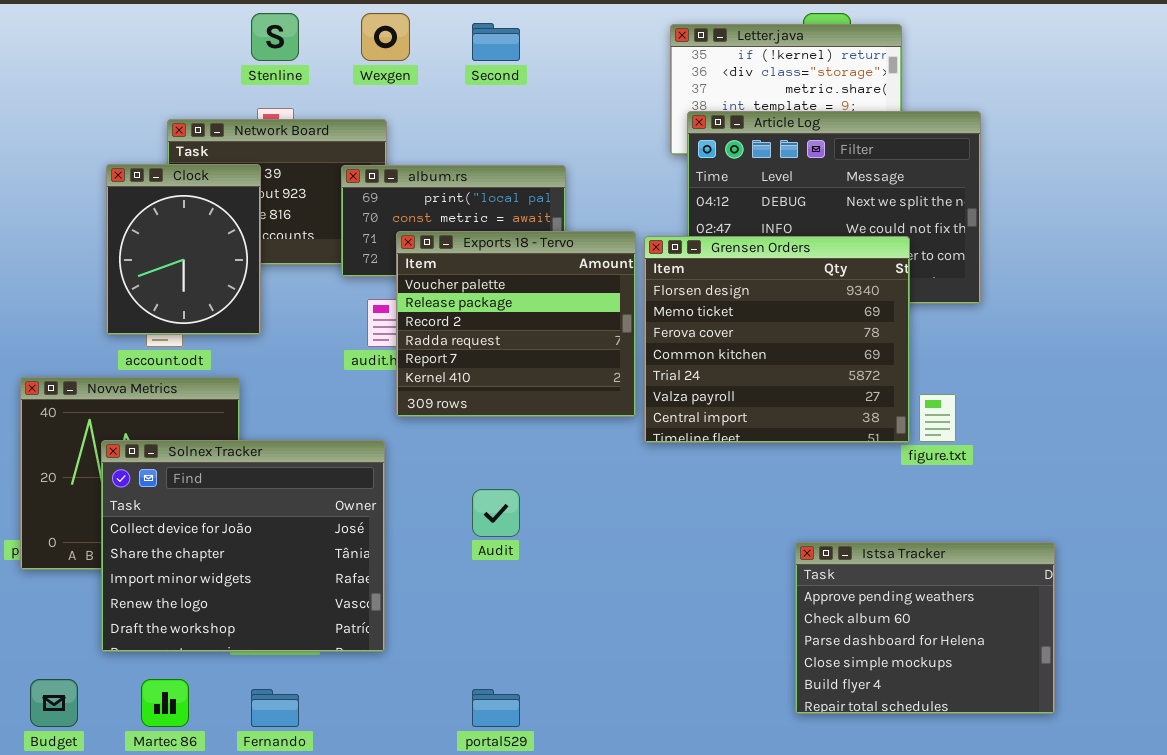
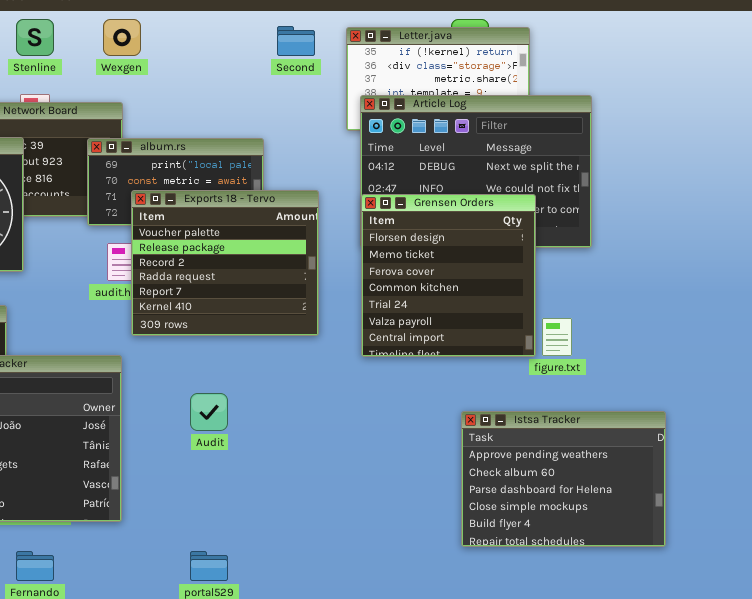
Second: [472,23,520,61] -> [277,26,315,56], moved
Grensen Orders: [644,236,910,443] -> [361,194,536,357], resized
Istsa Tracker: [795,542,1055,714] -> [461,411,666,547], moved

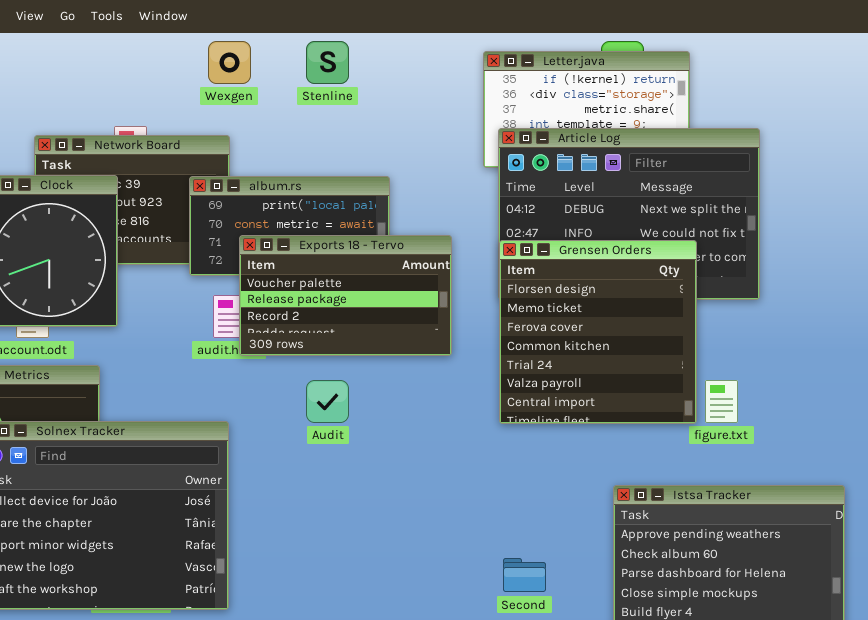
Stenline: [16,19,54,56] -> [306,41,349,84], moved
Second: [277,26,315,56] -> [503,558,546,592], moved
Exports 18 - Tervo: [131,190,319,336] -> [239,235,452,356], resized
Audit: [190,393,228,431] -> [306,380,349,423], moved

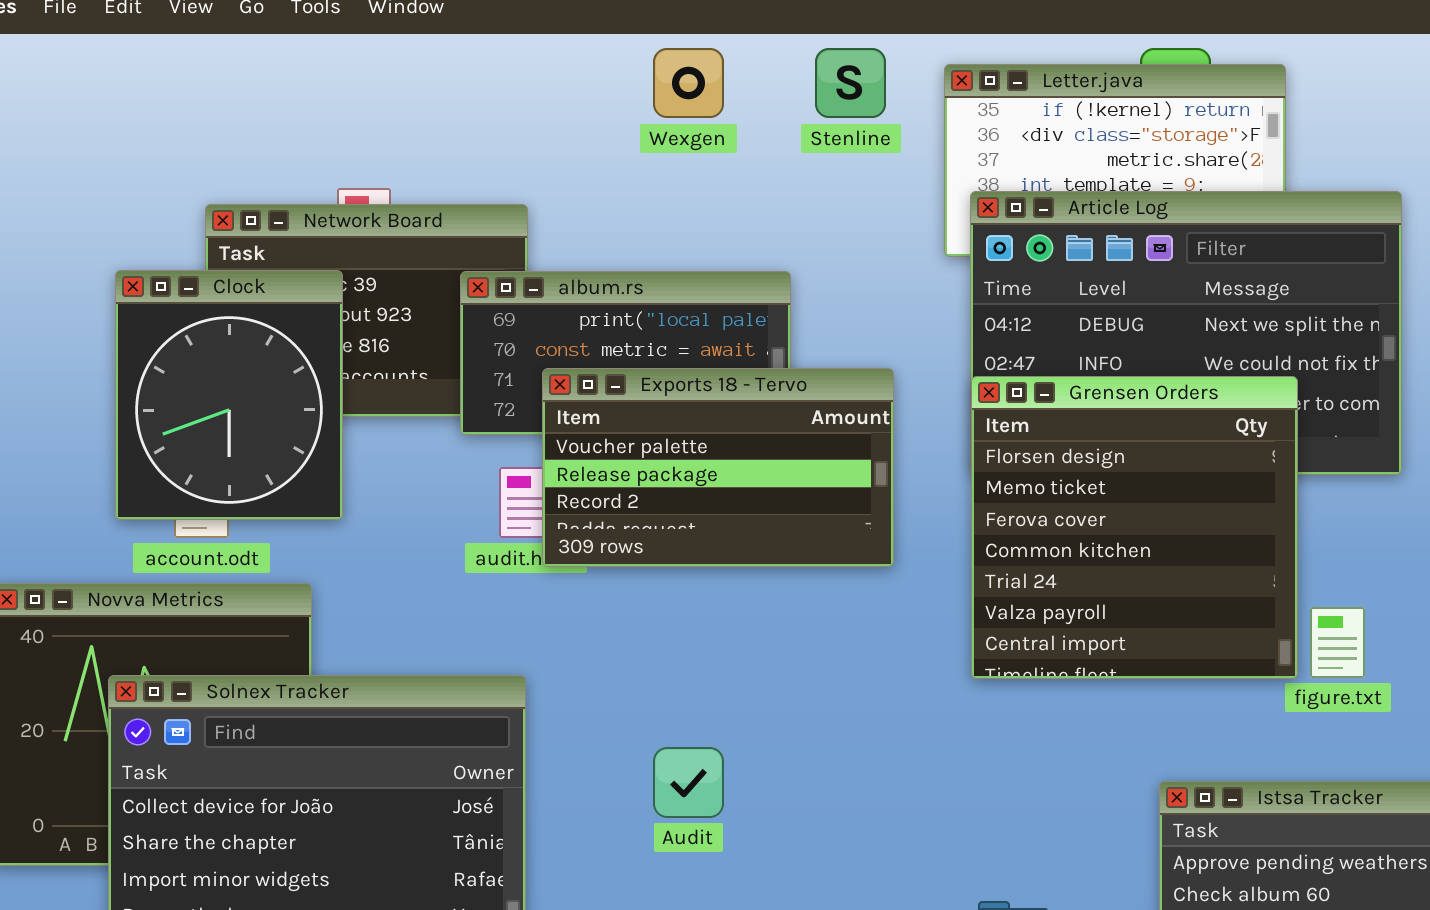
Wexgen: [208,41,251,84] -> [653,48,724,118], moved
Stenline: [306,41,349,84] -> [815,48,886,118], moved
Audit: [306,380,349,423] -> [653,747,724,818], moved

